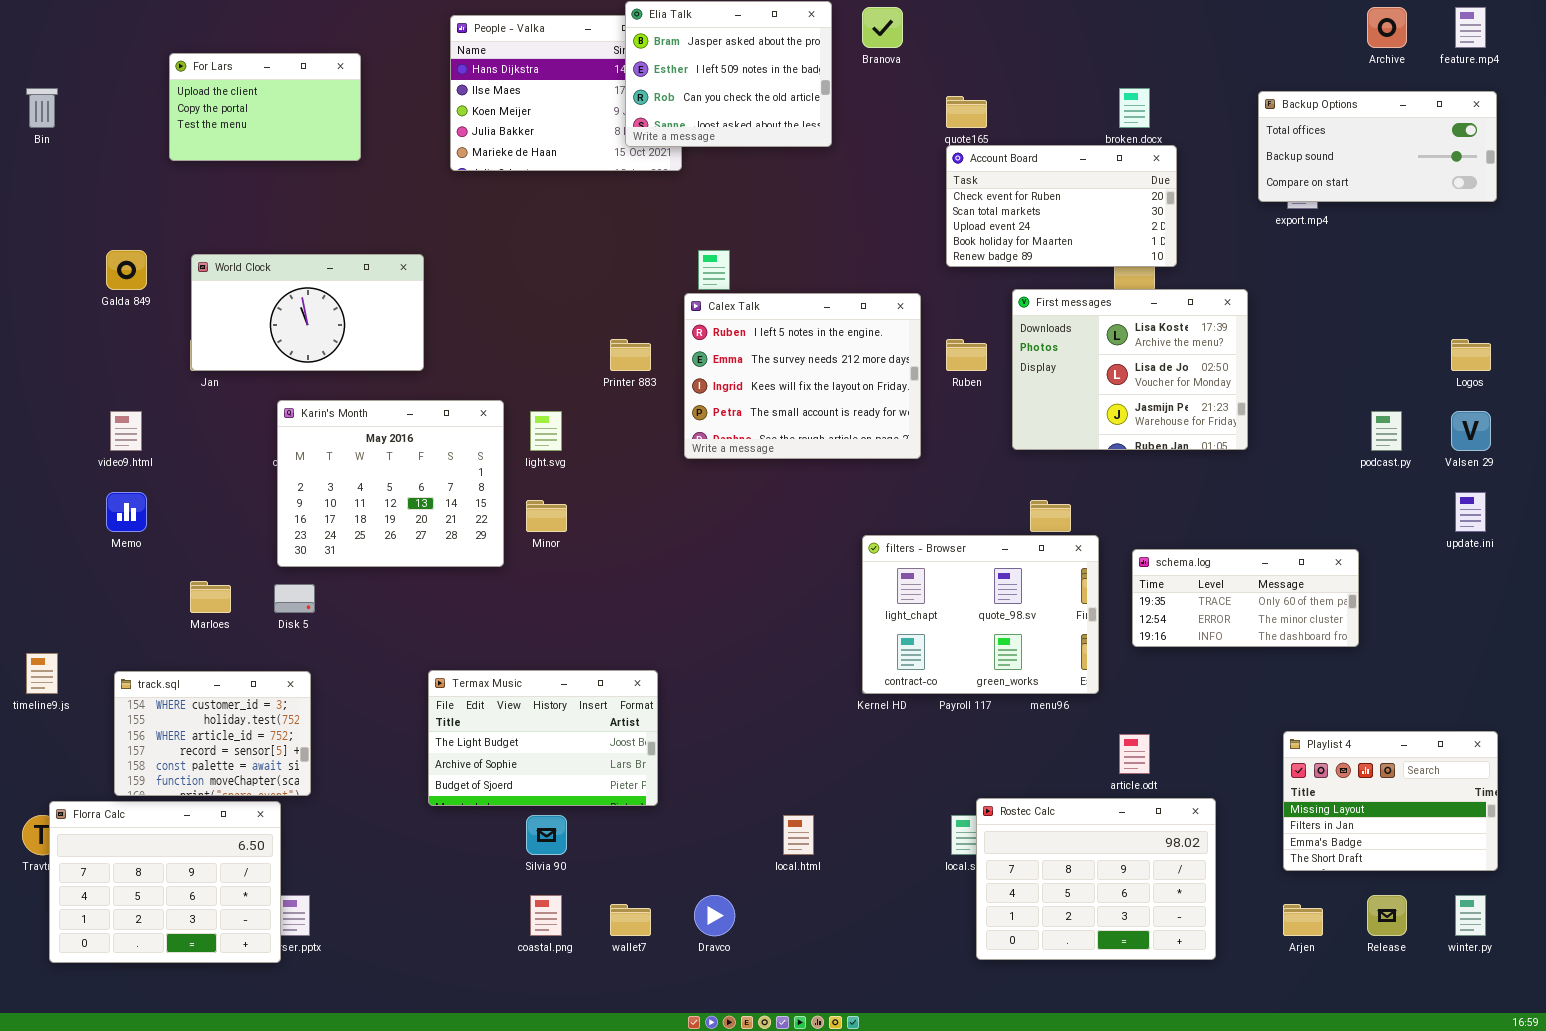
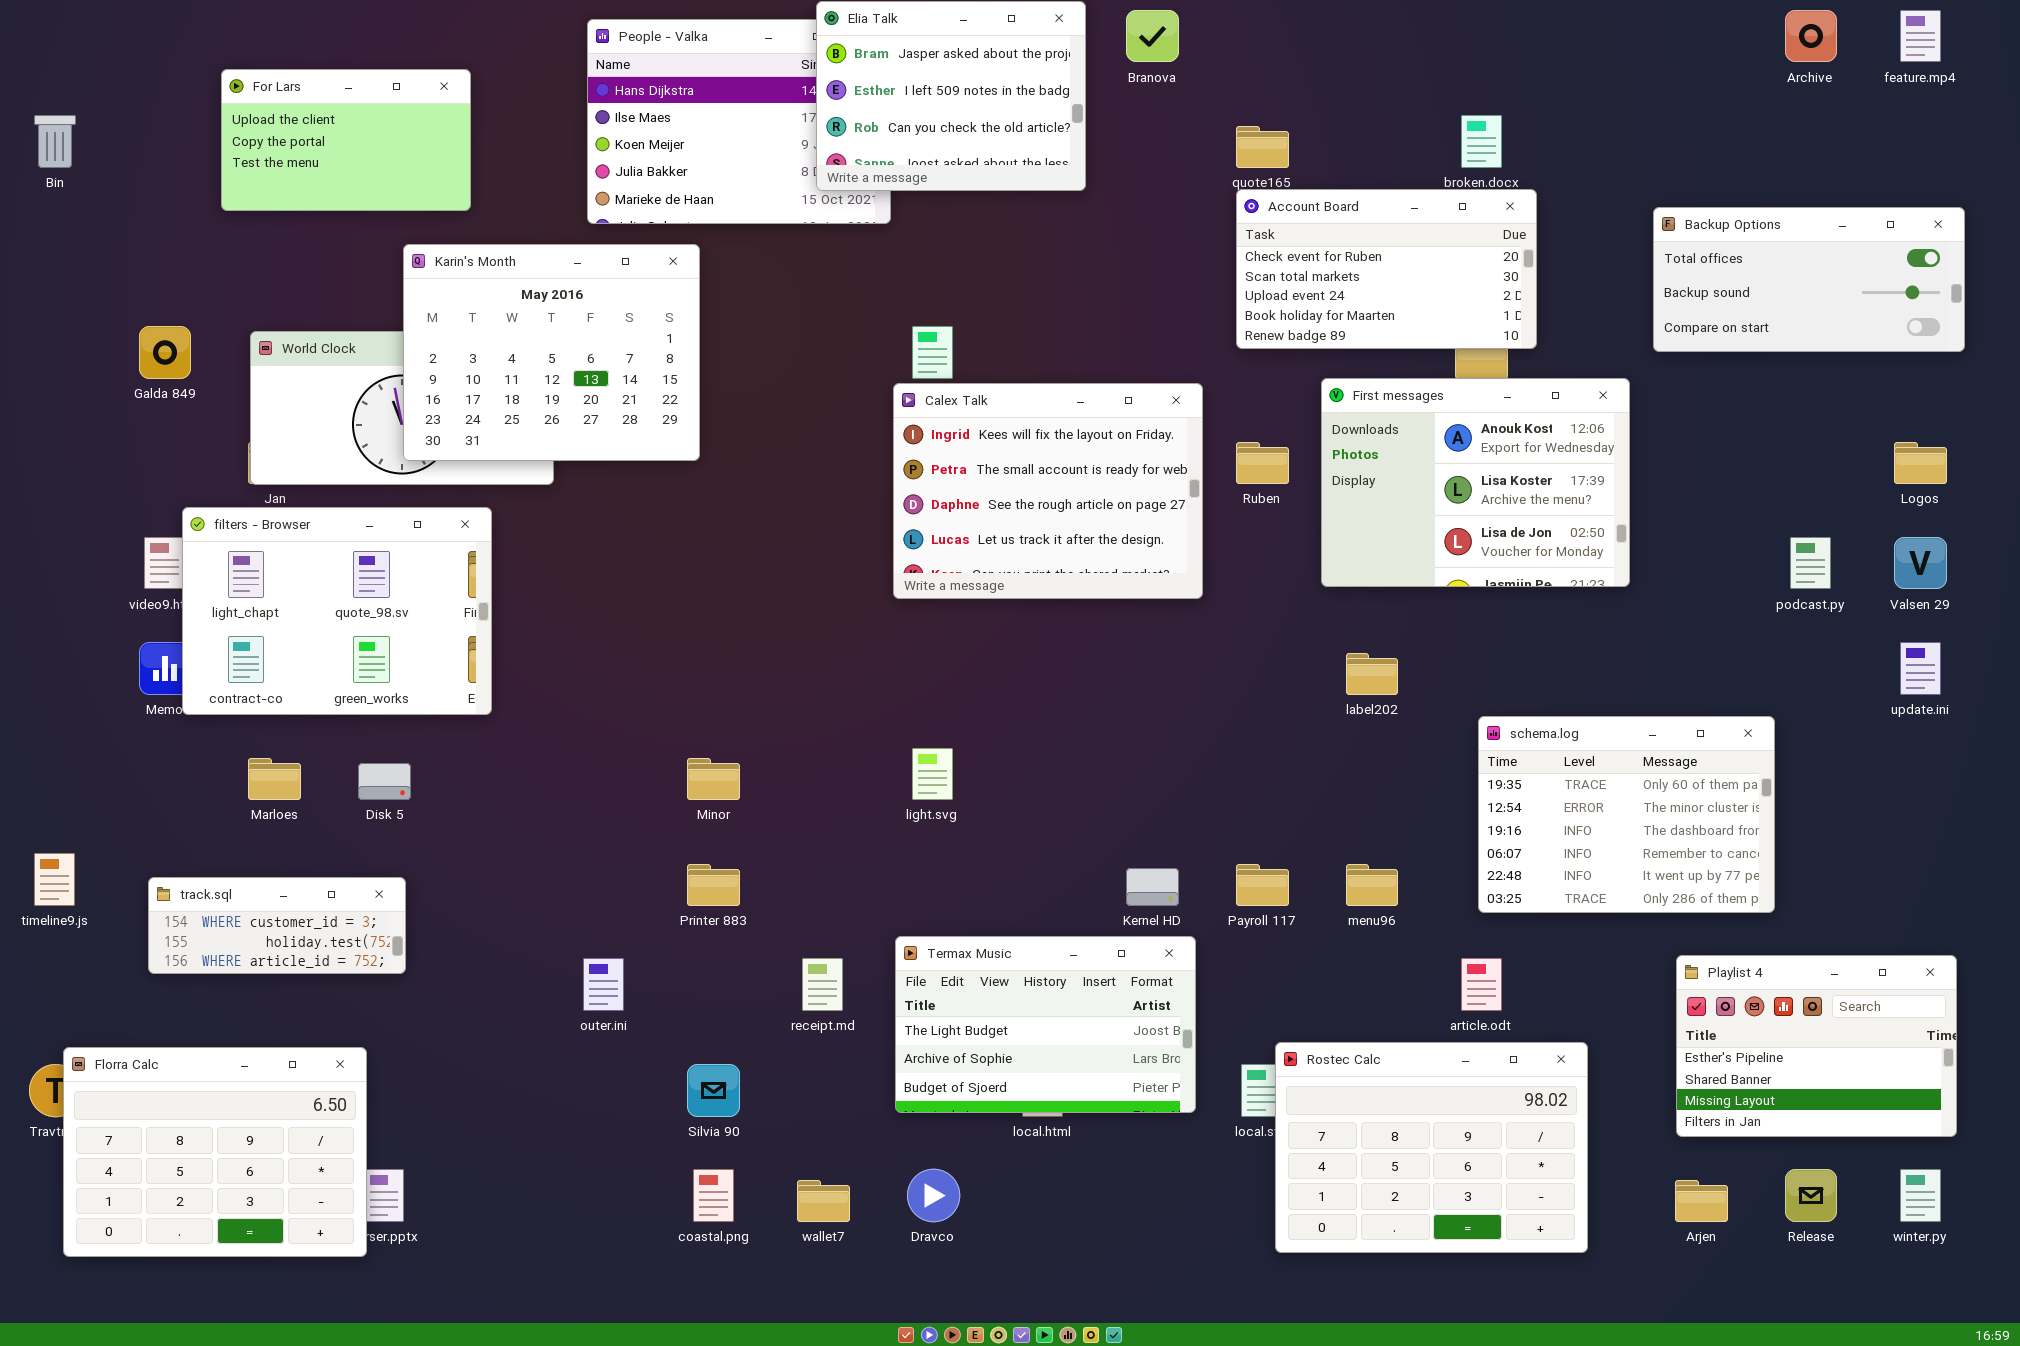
Backup Options: [1258,91,1497,202] -> [1653,207,1965,352], moved
First messages: [1012,289,1248,450] -> [1321,378,1630,587], scrolled up 1 row
Calex Talk: [684,293,921,459] -> [893,383,1203,599], scrolled down 2 rows
Printer 883: [610,339,651,371] -> [687,864,740,906], moved
Karin's Month: [277,400,504,567] -> [403,244,700,461], moved
light.svg: [530,411,562,451] -> [912,748,953,800], moved
Minor: [526,500,567,532] -> [687,758,740,800], moved
filters - Browser: [862,535,1099,694] -> [182,507,492,715], moved
schema.log: [1132,549,1359,647] -> [1478,716,1775,913], resized
Termax Music: [428,670,658,806] -> [895,936,1196,1113], moved
track.sql: [114,671,311,796] -> [148,877,406,974], resized
Playlist 4: [1283,731,1498,871] -> [1676,955,1957,1137], scrolled up 2 rows

